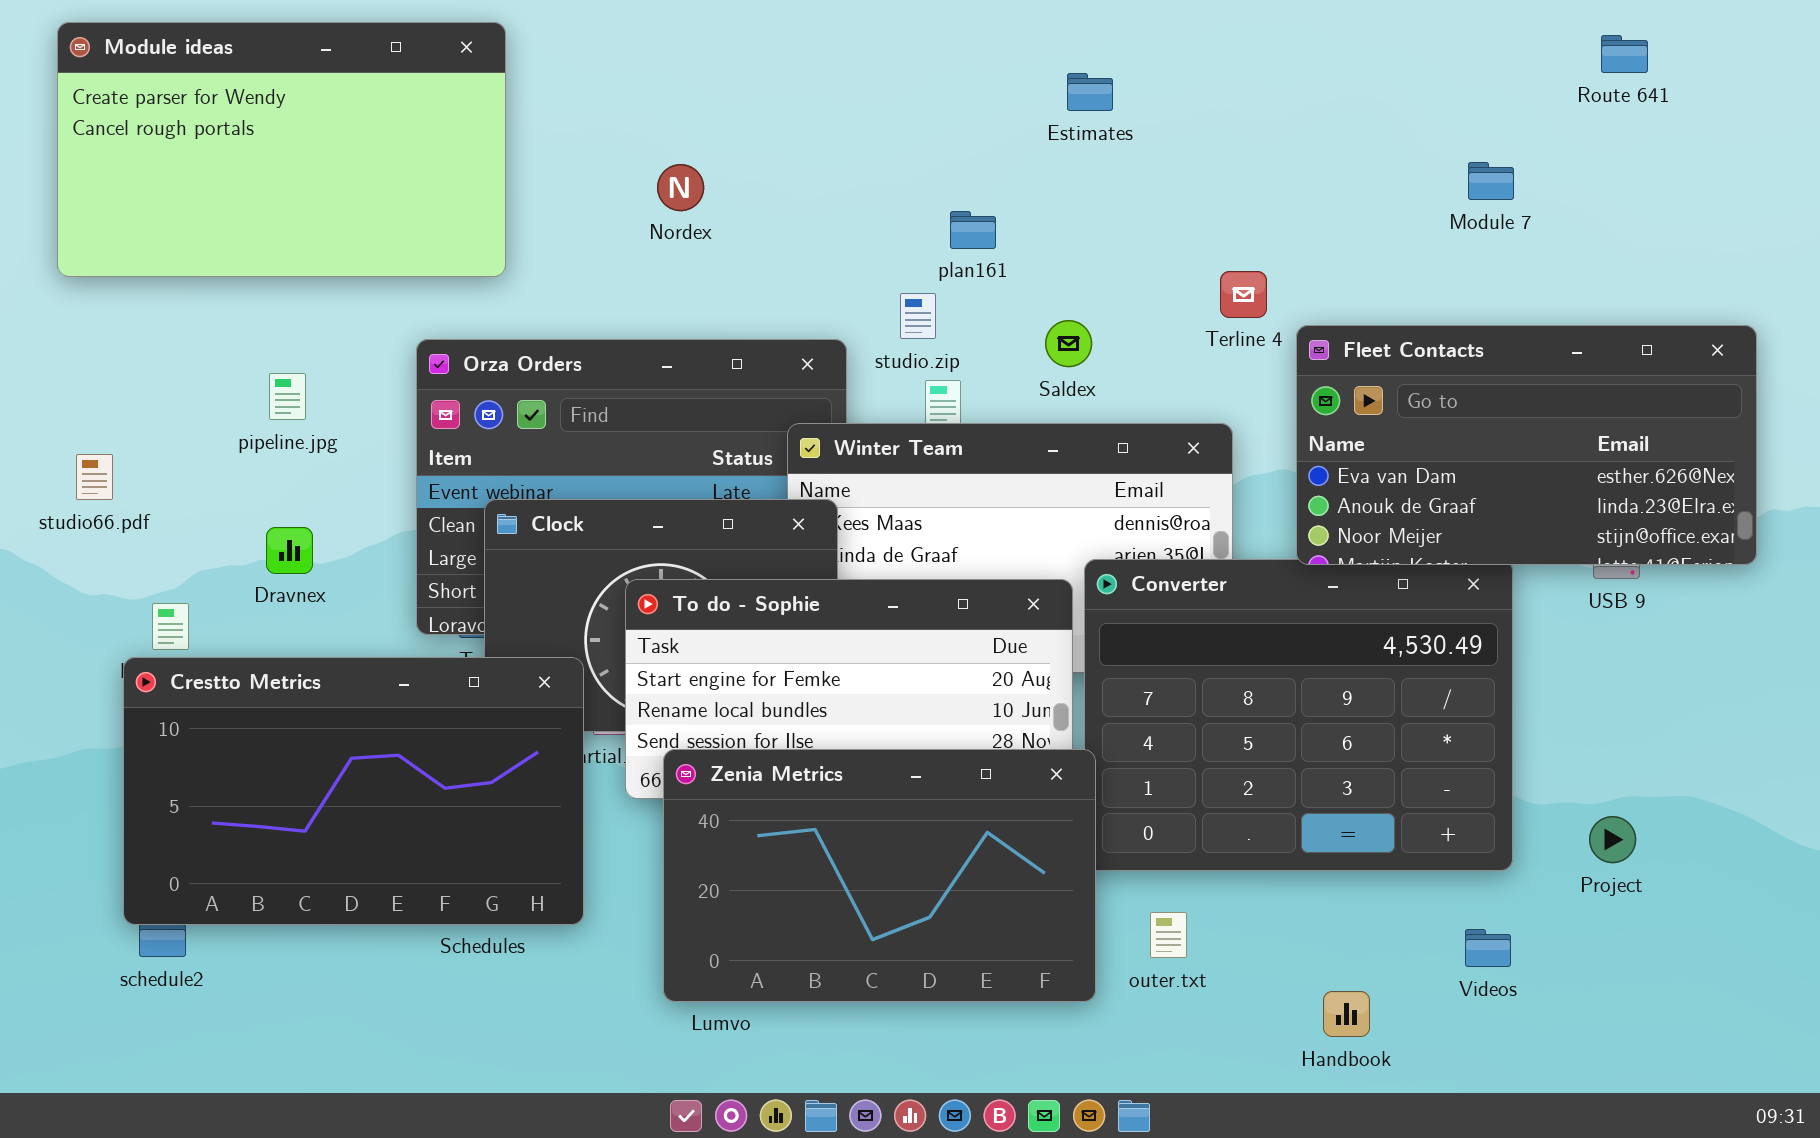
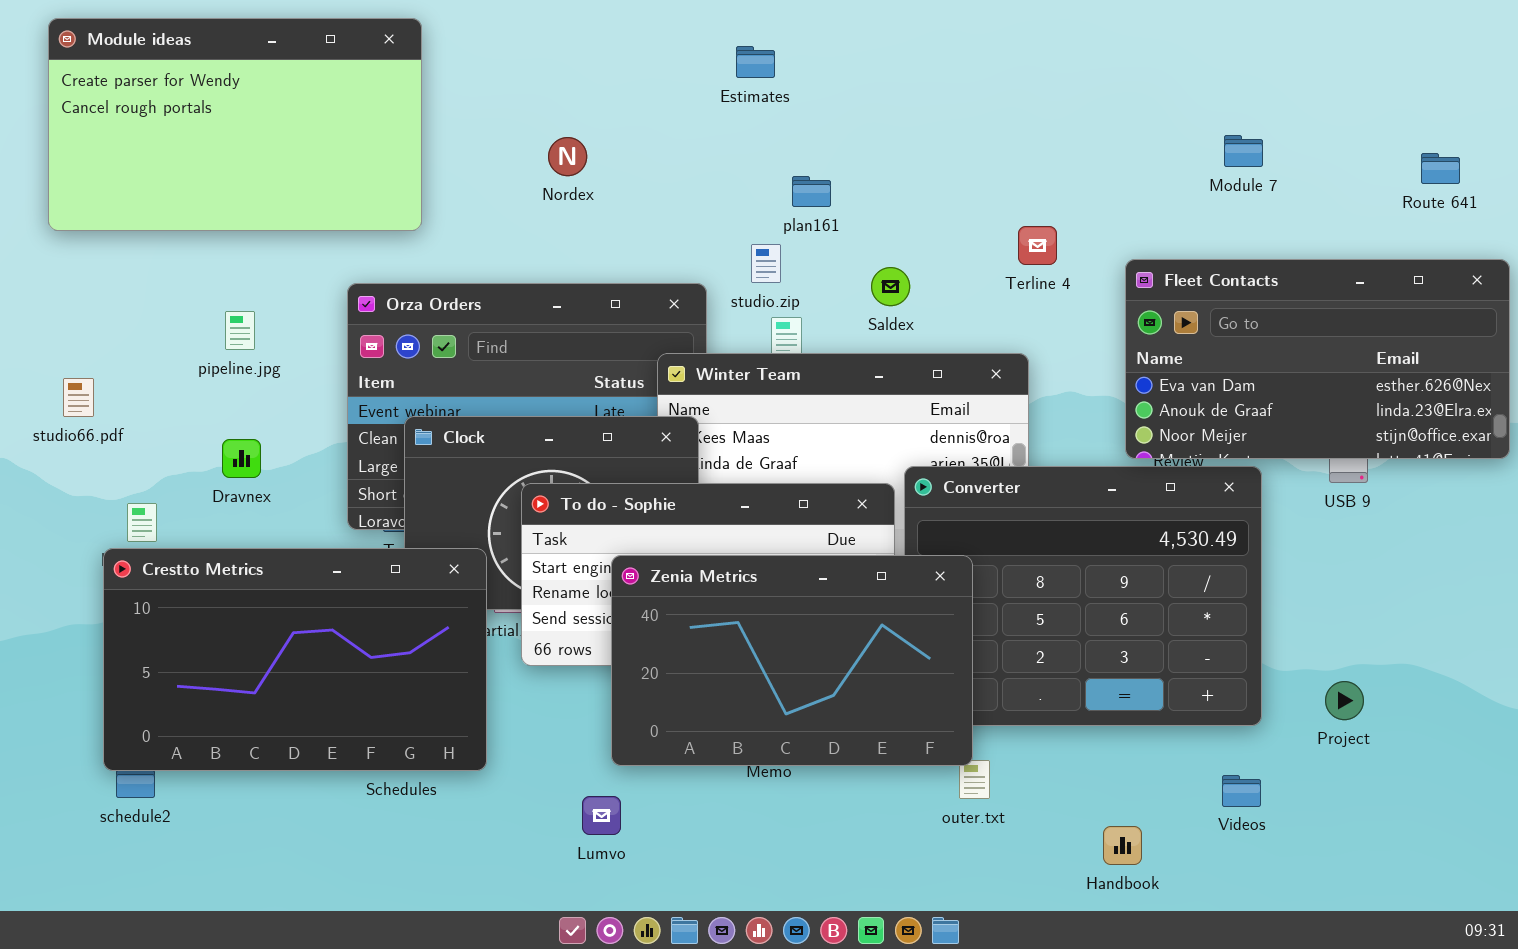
Route 641: [1601,35,1648,73] -> [1421,153,1460,184], moved
Estimates: [1067,73,1113,111] -> [736,46,775,78], moved
Fleet Contacts: [1296,325,1757,565] -> [1125,259,1510,459], moved
Zenia Metrics: [663,749,1096,1002] -> [611,555,973,766], moved

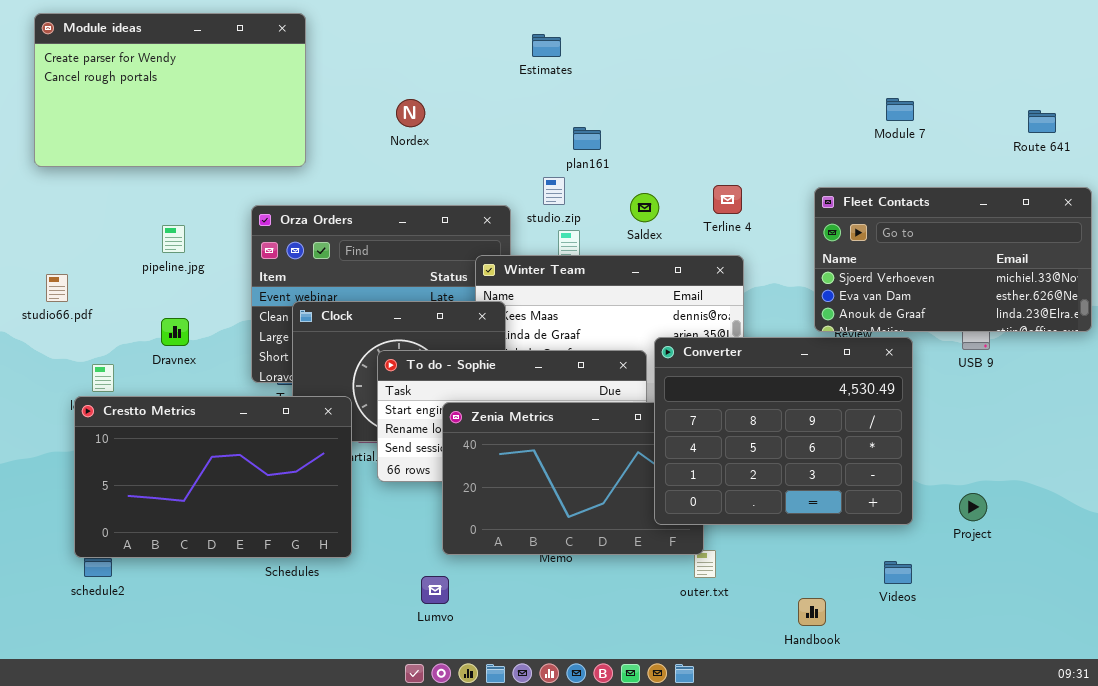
Terline 4: [1018,226,1057,265] -> [713,185,742,214], moved
Fleet Contacts: [1125,259,1510,459] -> [814,187,1092,332], scrolled up 1 row
Converter: [904,466,1262,726] -> [654,337,913,525], raised

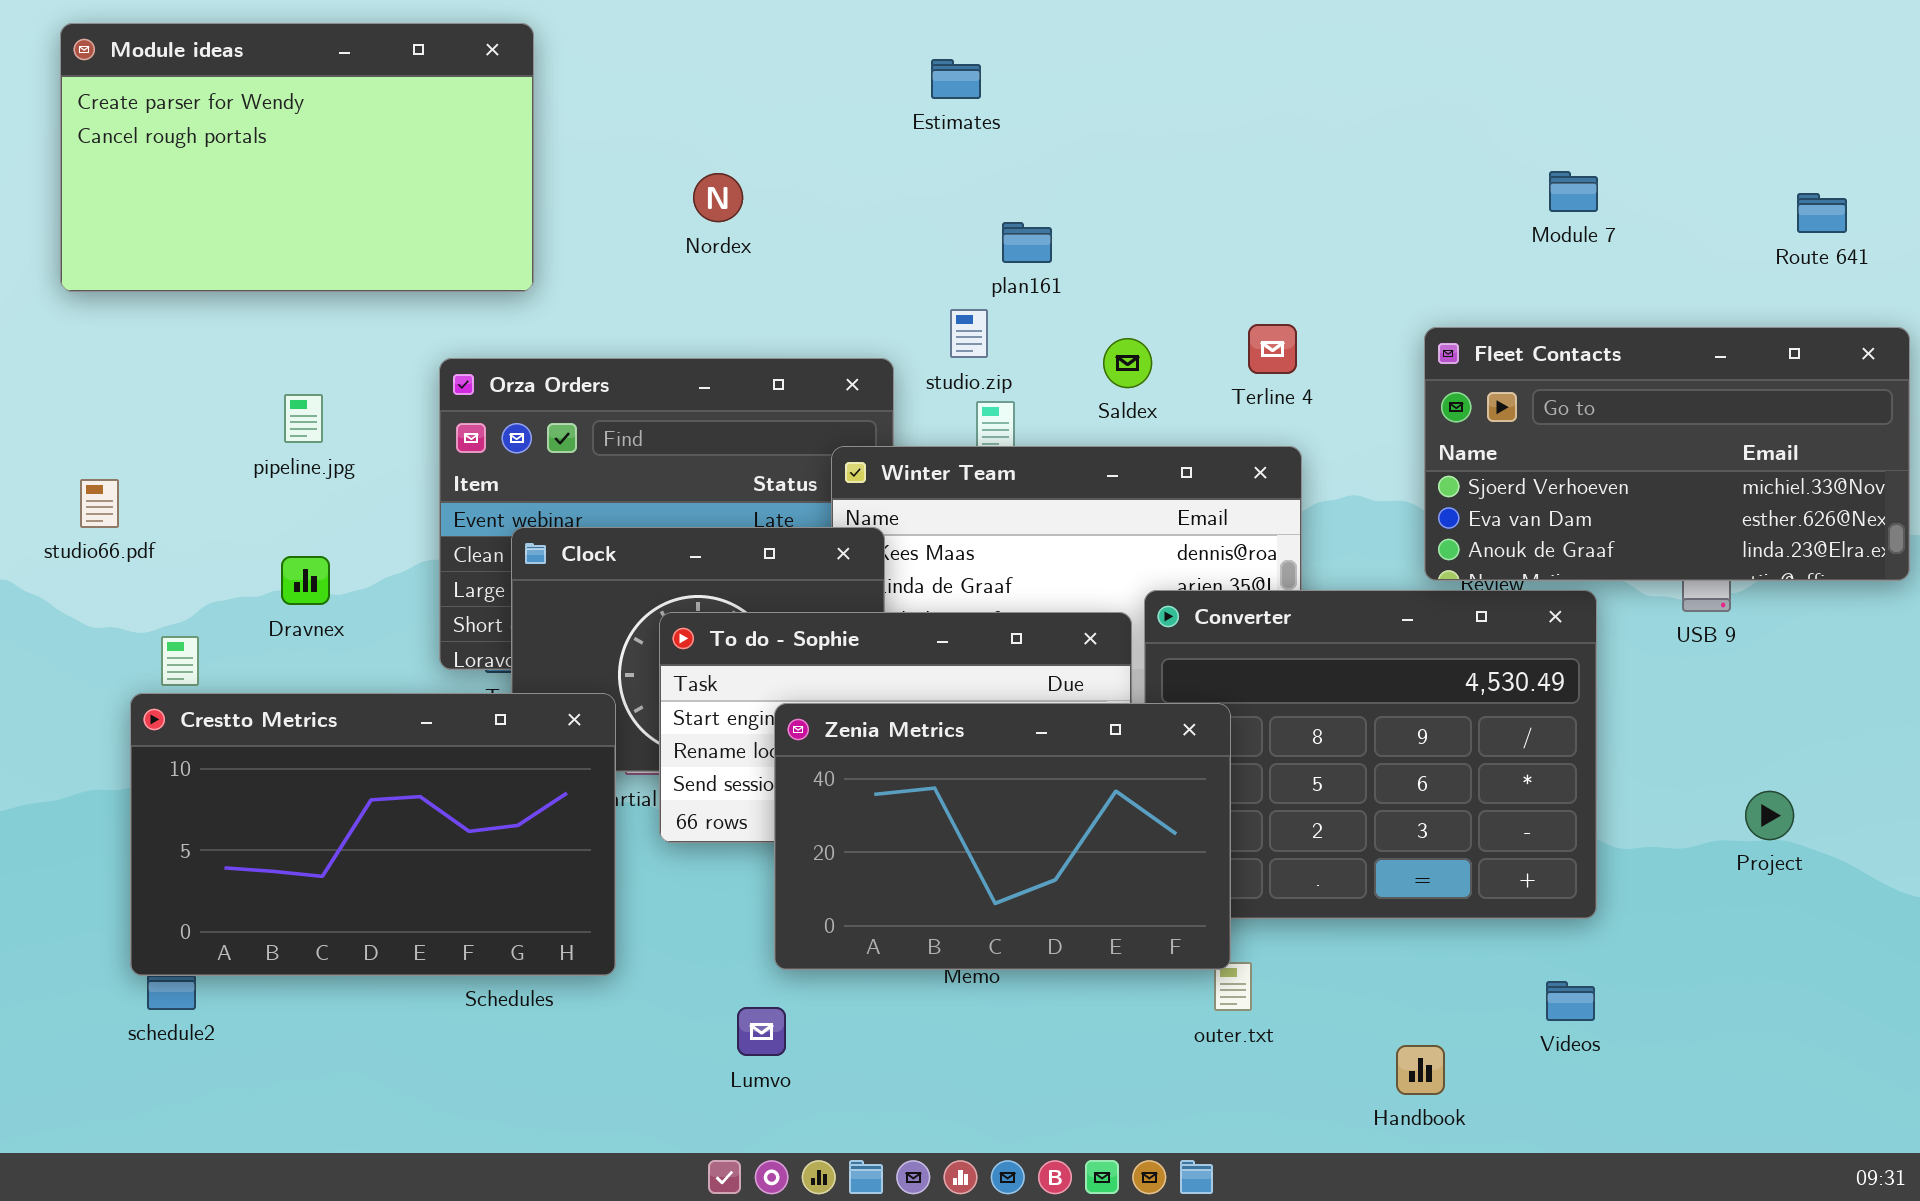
Zenia Metrics: [442,402,704,555] -> [774,703,1231,970], raised
Project: [959,493,987,521] -> [1745,791,1794,840], moved

